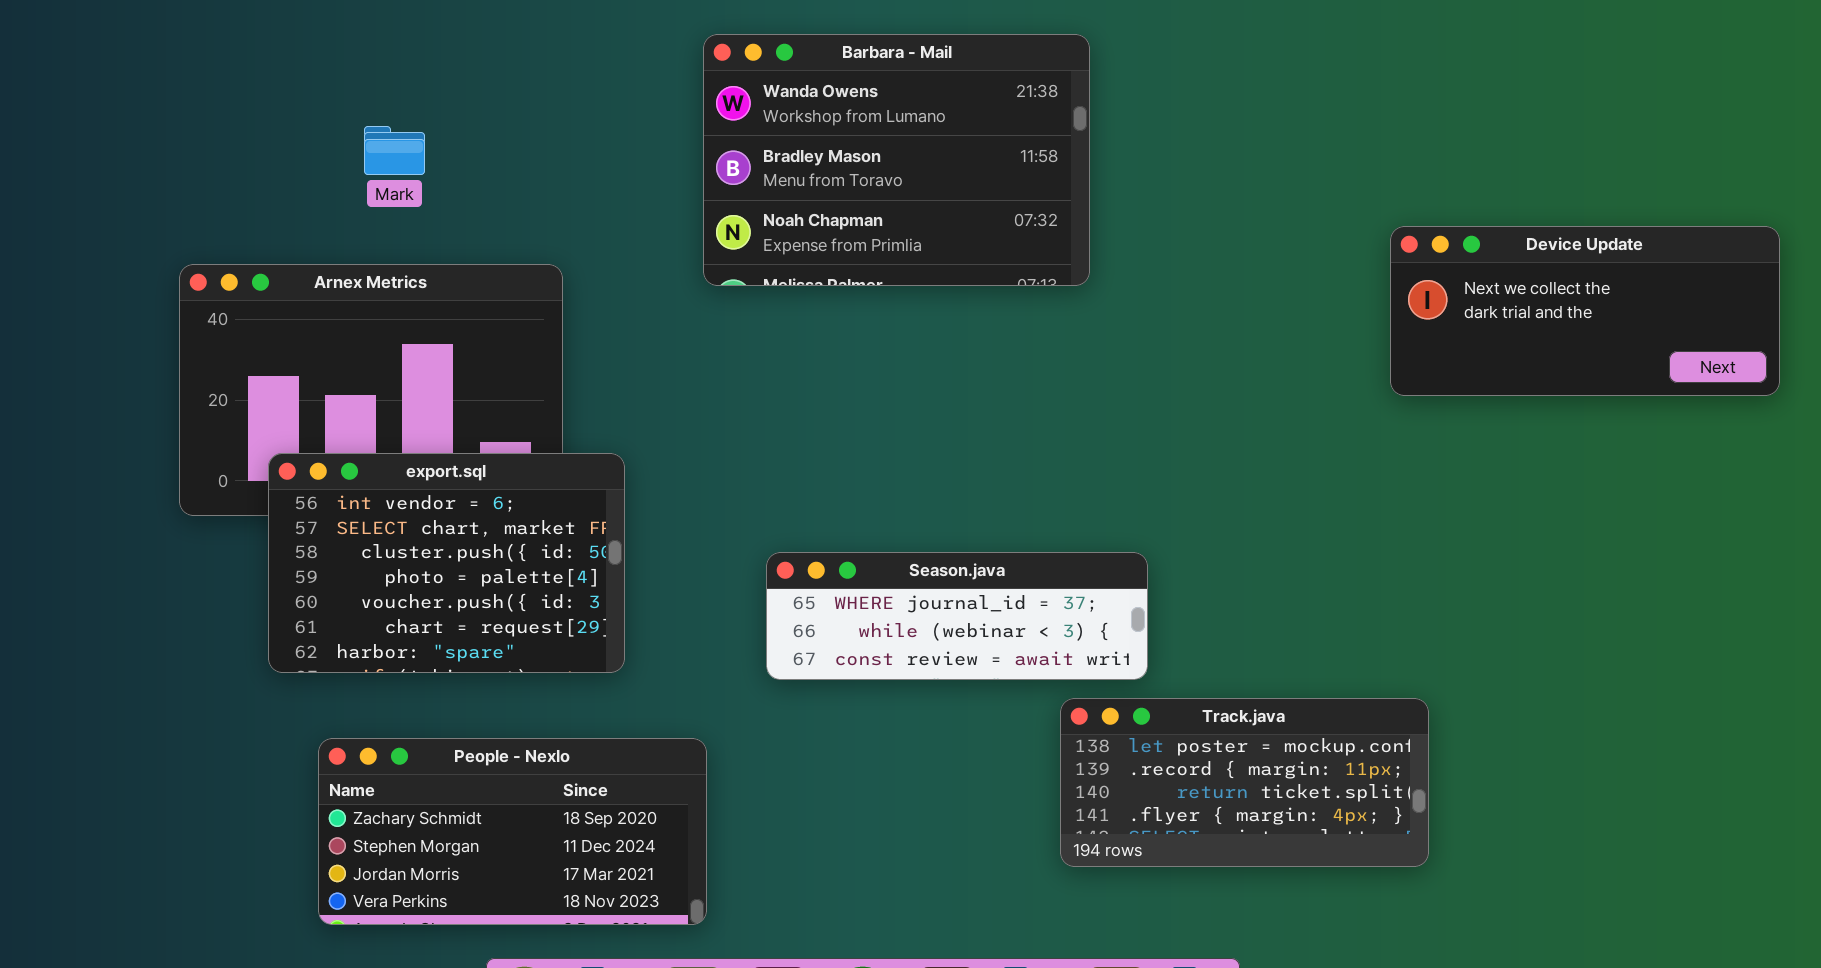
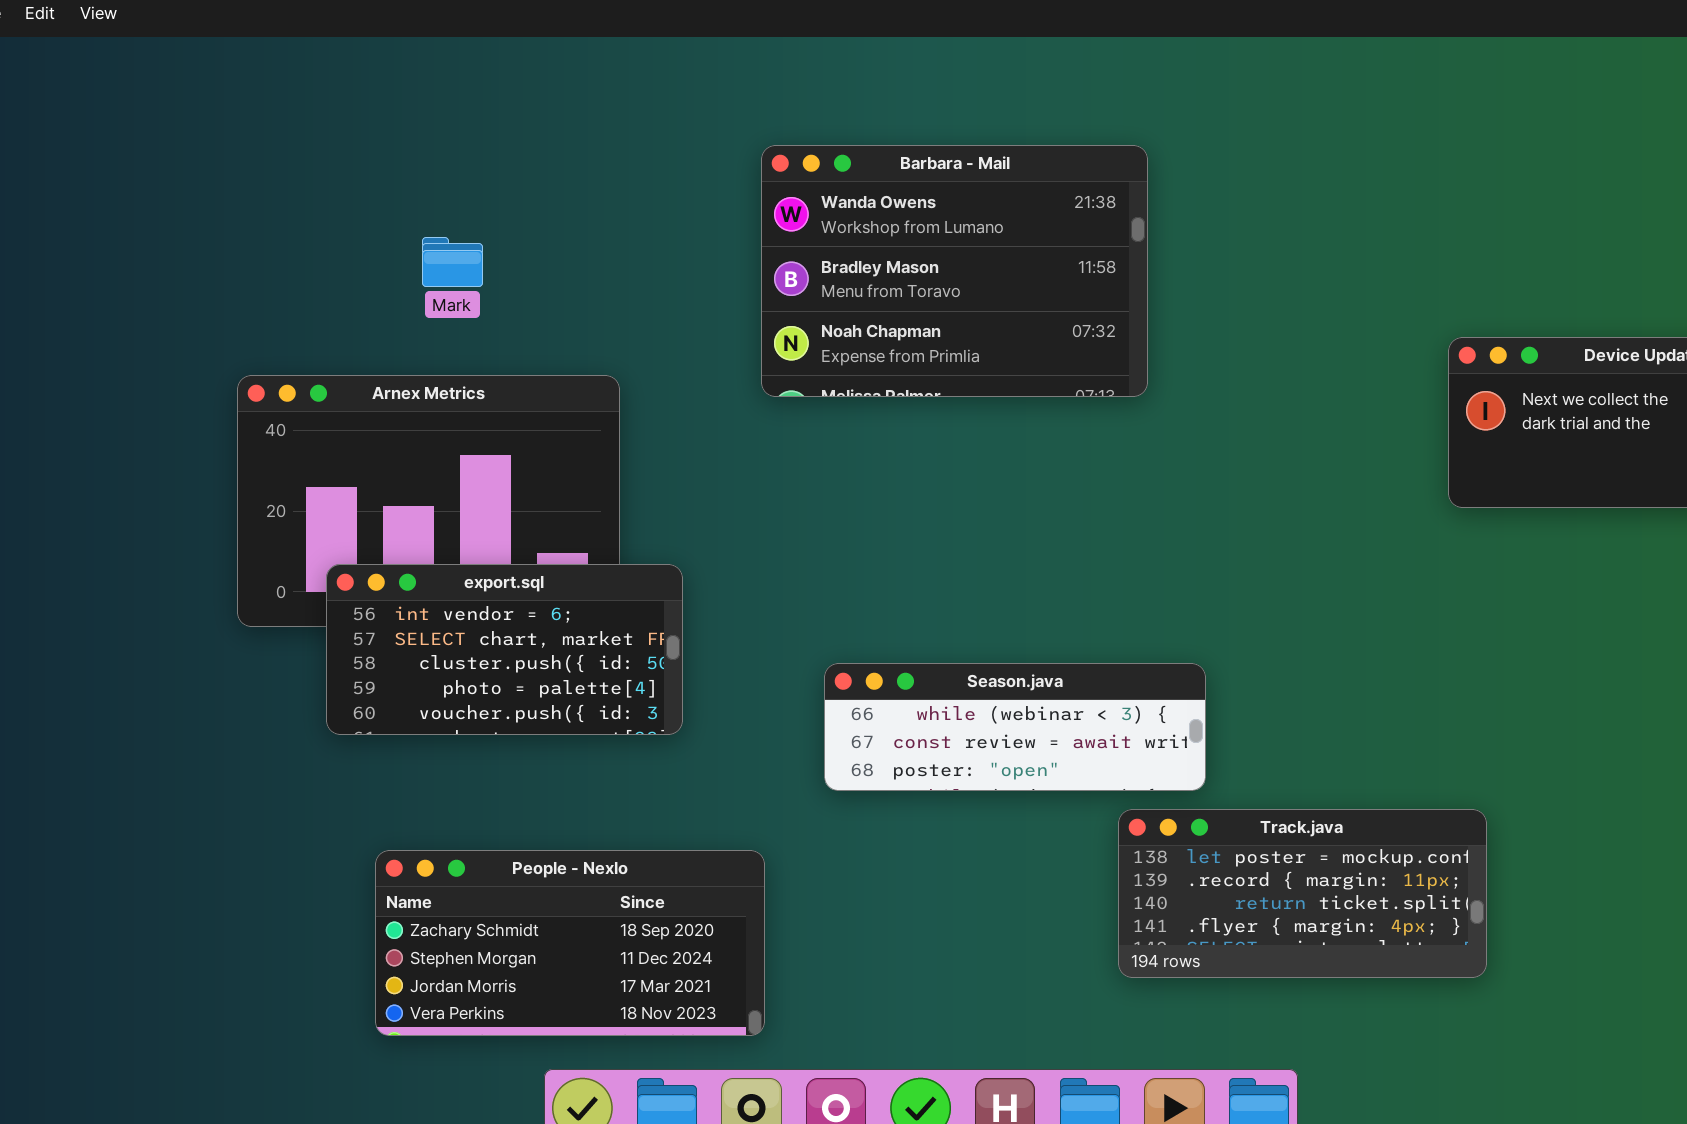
export.sql: [268,453,625,673] -> [326,564,683,735], resized
Season.java: [766,552,1148,680] -> [824,663,1206,791], scrolled down 1 row

